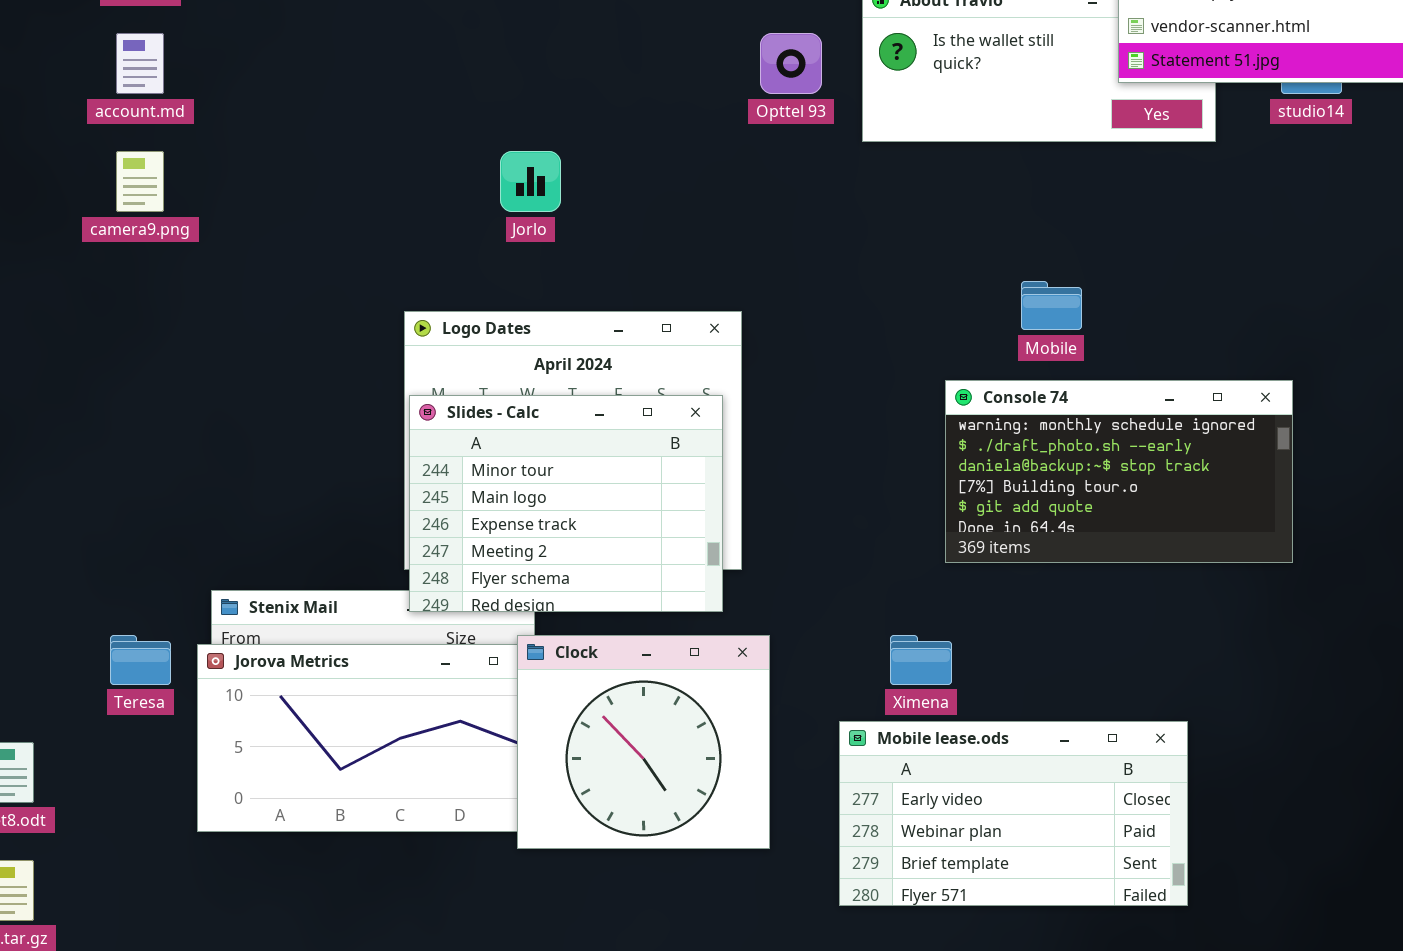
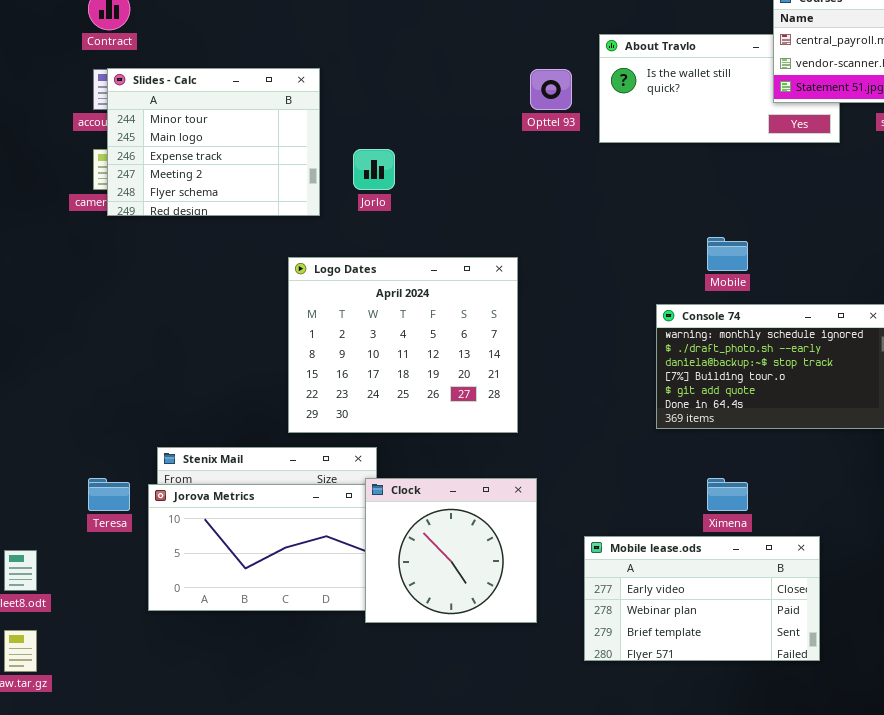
Slides - Calc: [409,395,723,612] -> [107,68,320,216], moved
Ximena: [890,635,952,685] -> [707,478,748,511], moved

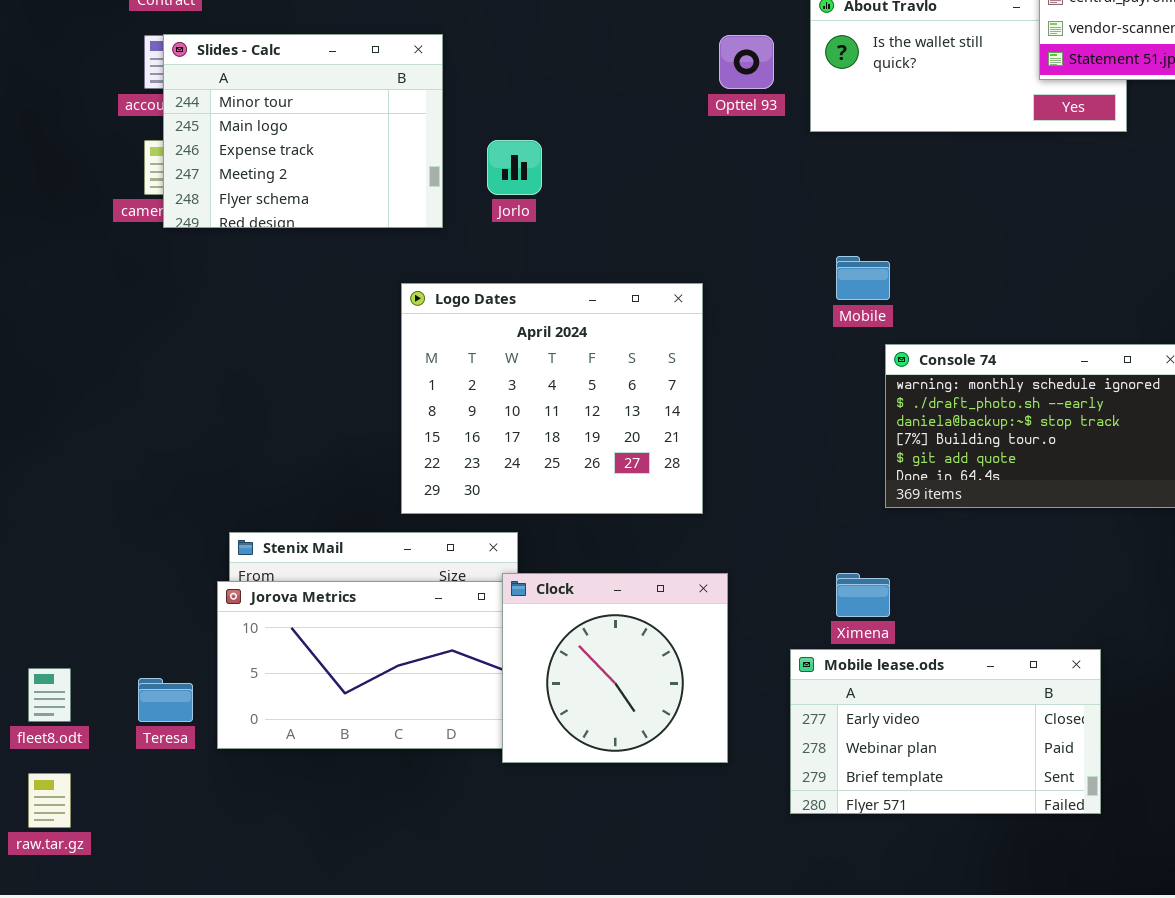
Mobile: [707,237,748,271] -> [836,256,890,300], moved
Teresa: [88,478,130,511] -> [138,678,193,722], moved
Ximena: [707,478,748,511] -> [836,573,890,617], moved

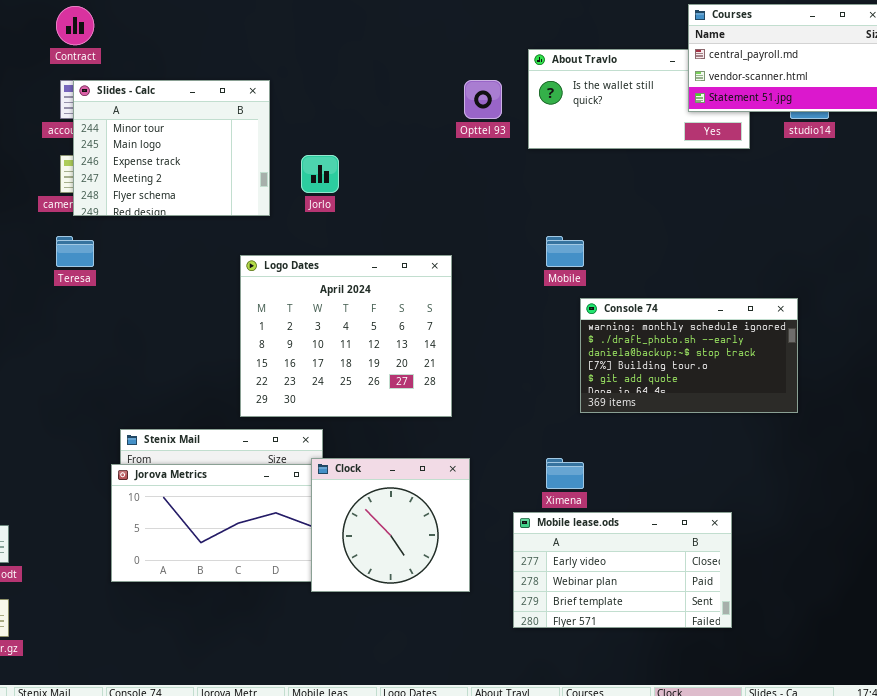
Teresa: [138,678,193,722] -> [56,236,94,267], moved

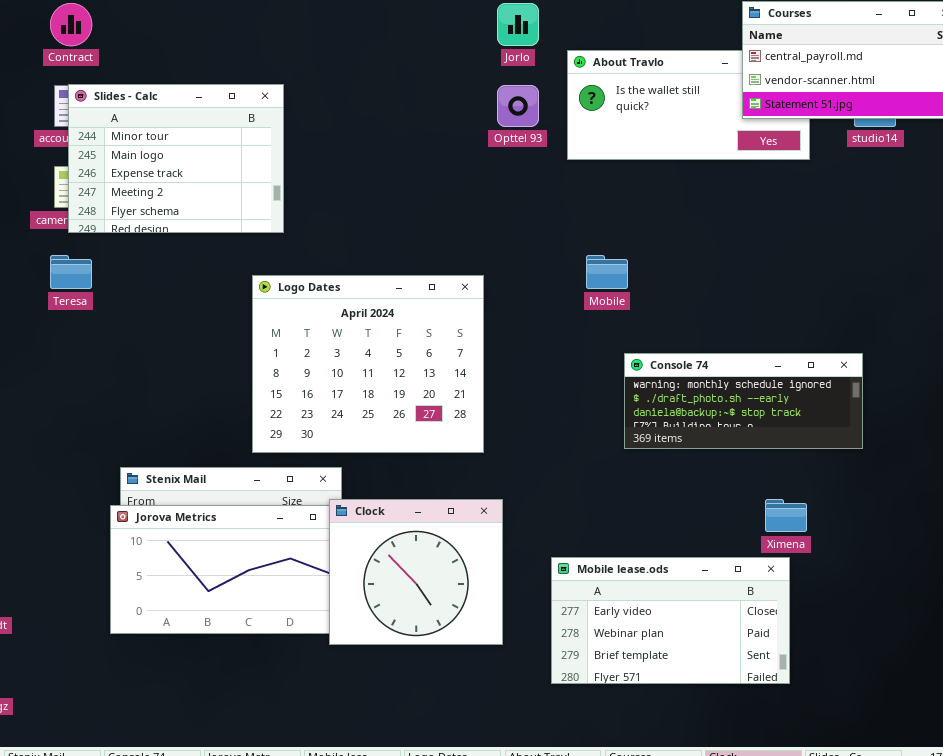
Jorlo: [301,155,339,193] -> [497,3,539,46], moved
Console 74: [580,298,798,413] -> [624,353,863,449], resized
Ximena: [546,458,584,489] -> [765,499,807,532], moved

